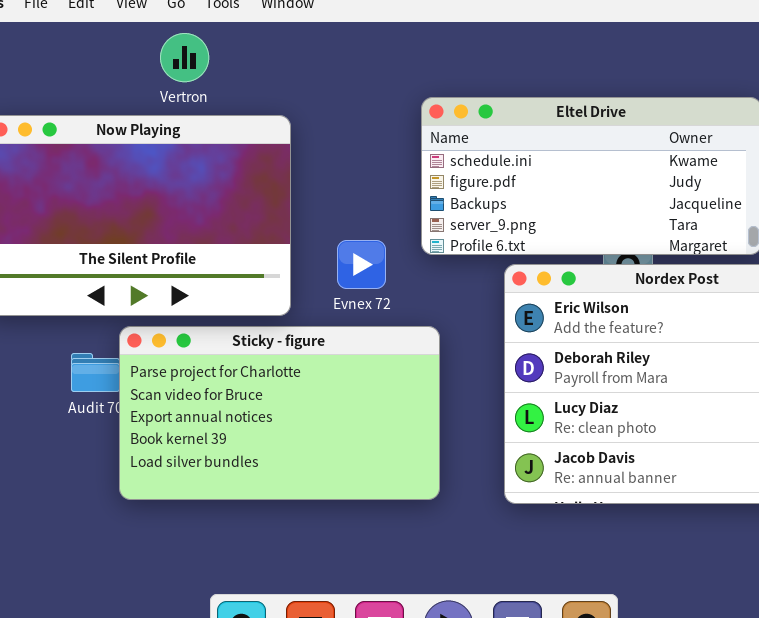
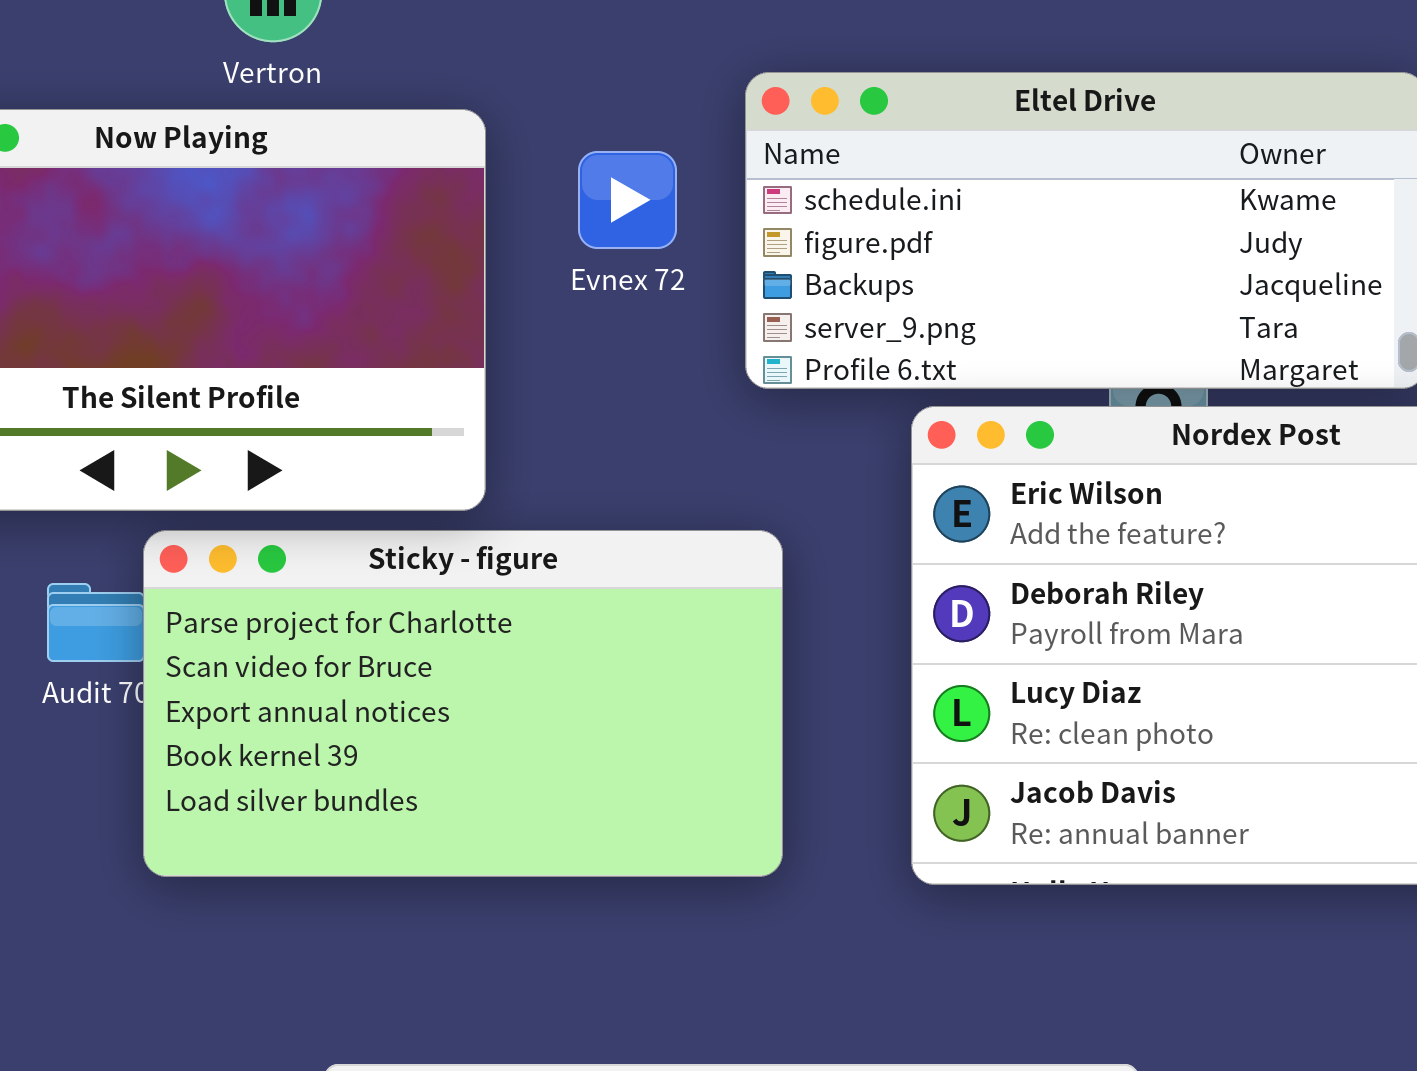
Evnex 72: [337,240,386,289] -> [578,151,677,249], moved

